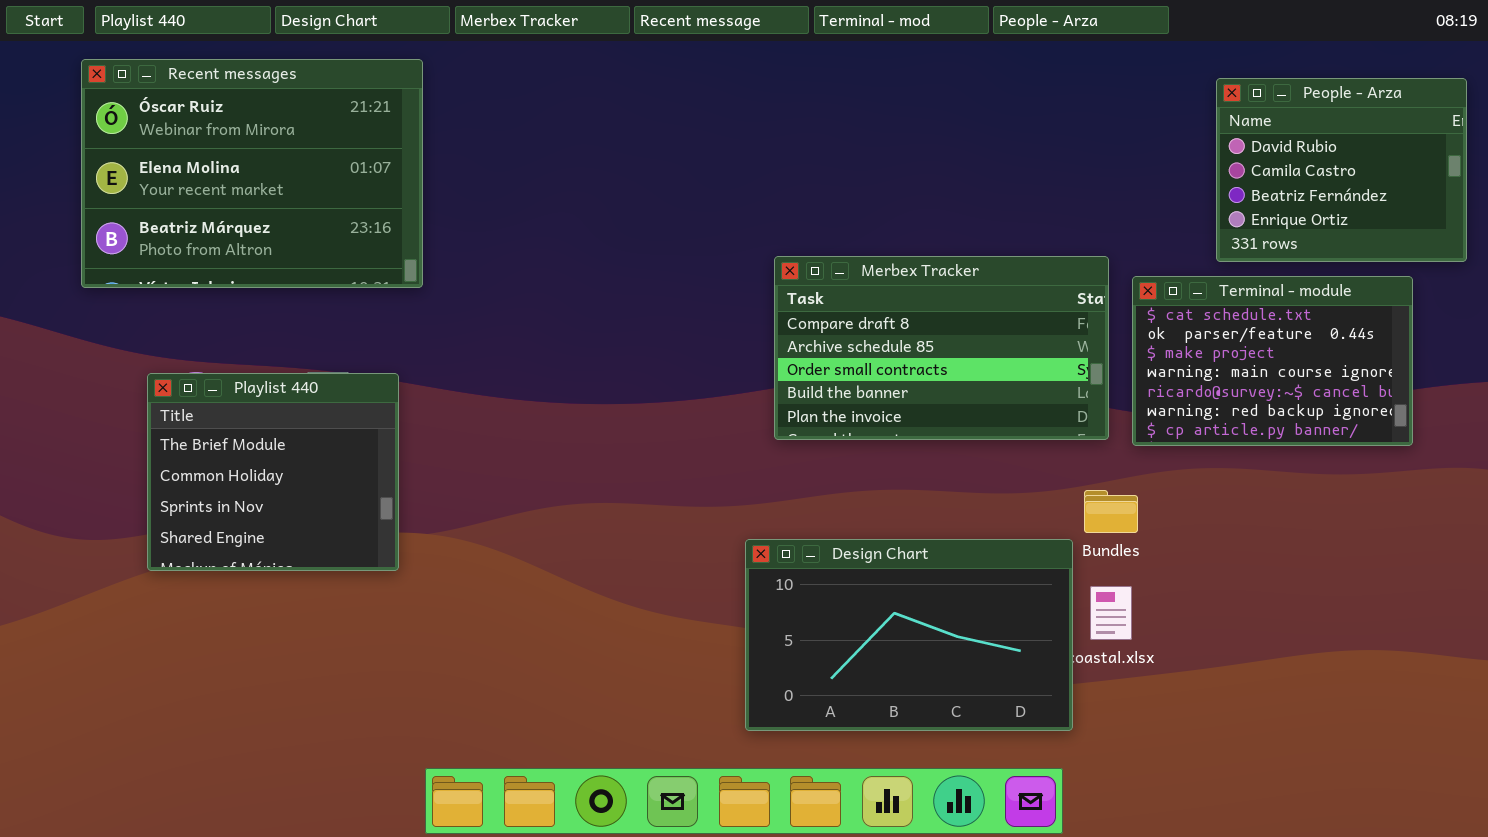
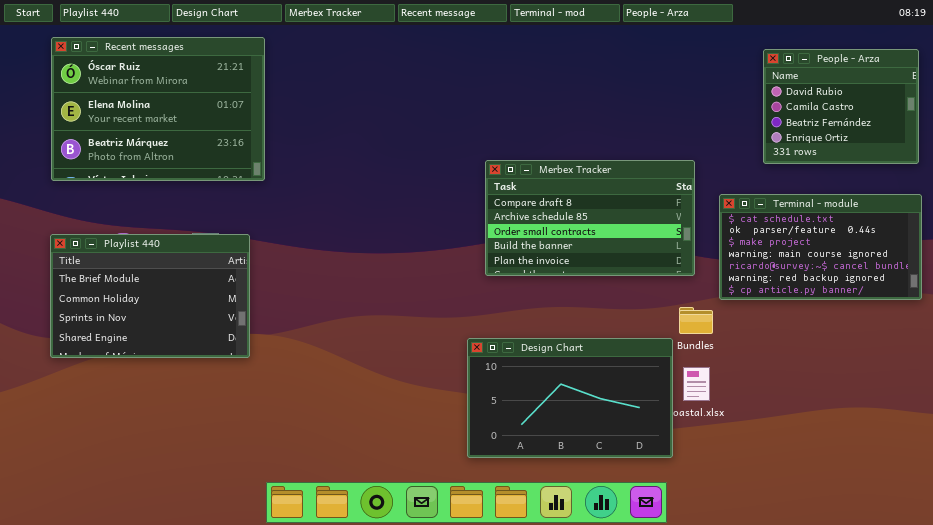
Terminal - module: [1132,276,1413,446] -> [719,194,922,300], moved, resized
Playlist 440: [147,373,399,571] -> [50,234,250,358], resized

